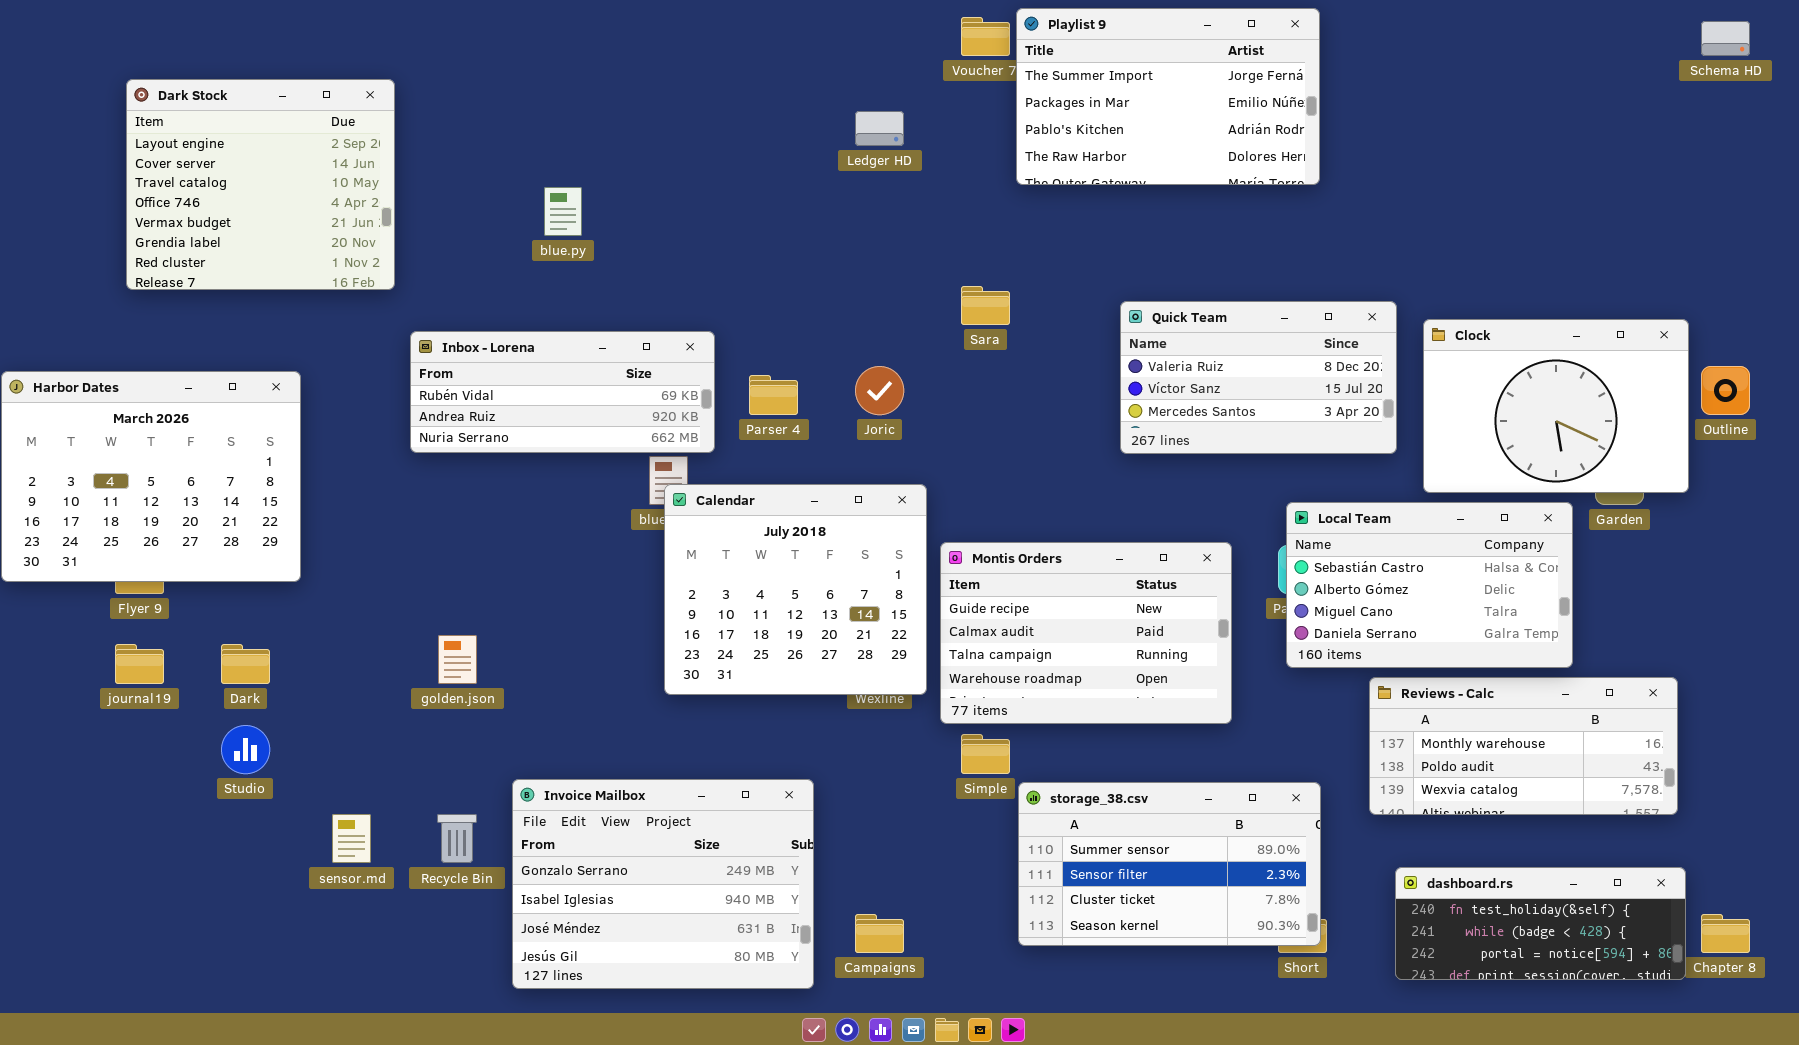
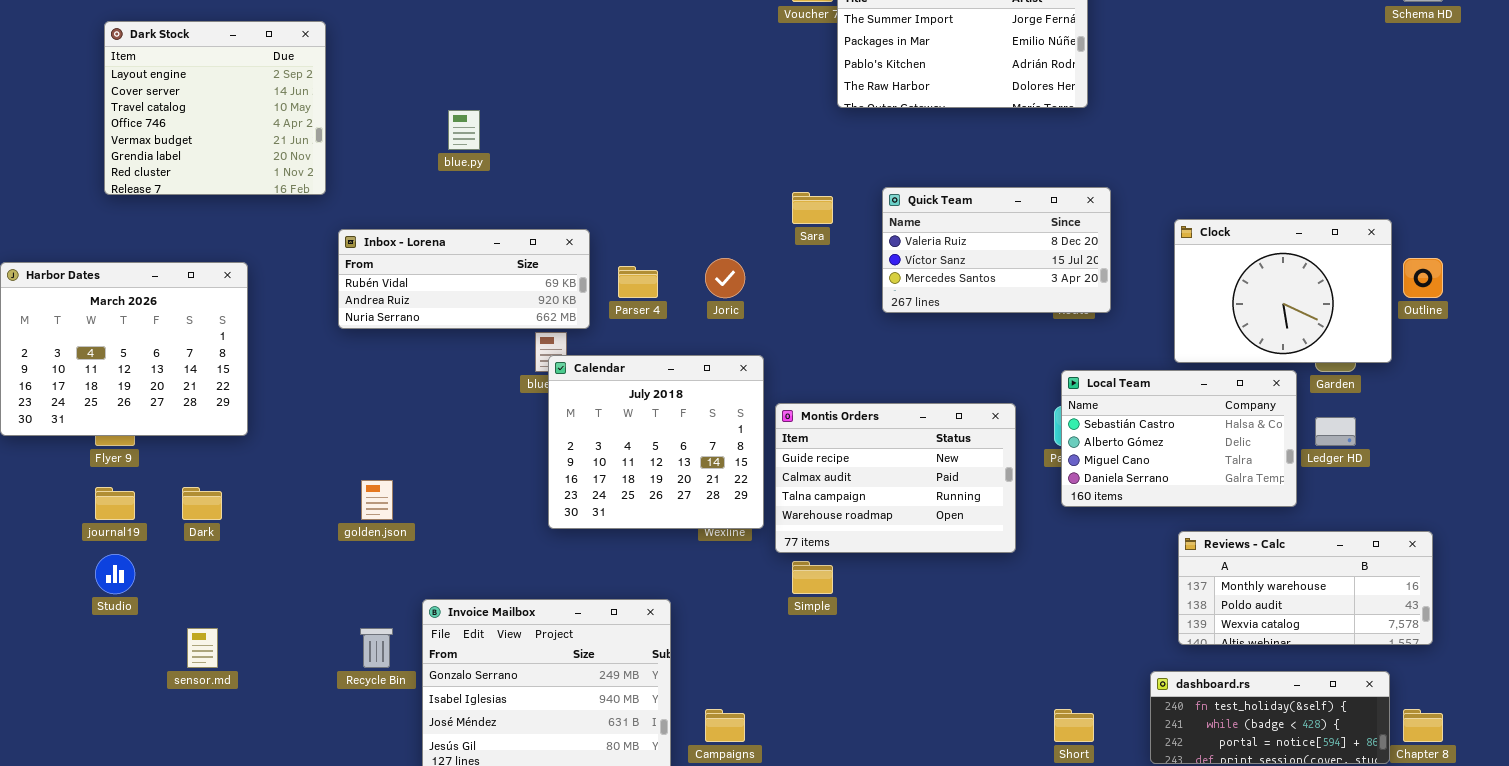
Ledger HD: [855,111,904,146] -> [1315,417,1356,446], moved
Quick Team: [1120,301,1397,454] -> [882,187,1111,313], moved
Reviews - Calc: [1369,677,1678,815] -> [1178,531,1433,645], moved
Studio: [221,725,270,774] -> [95,554,135,594], moved
storage_38.csv: [1018,782,1321,946] -> none, closed
sensor.md: [332,814,371,863] -> [187,628,218,668], moved

